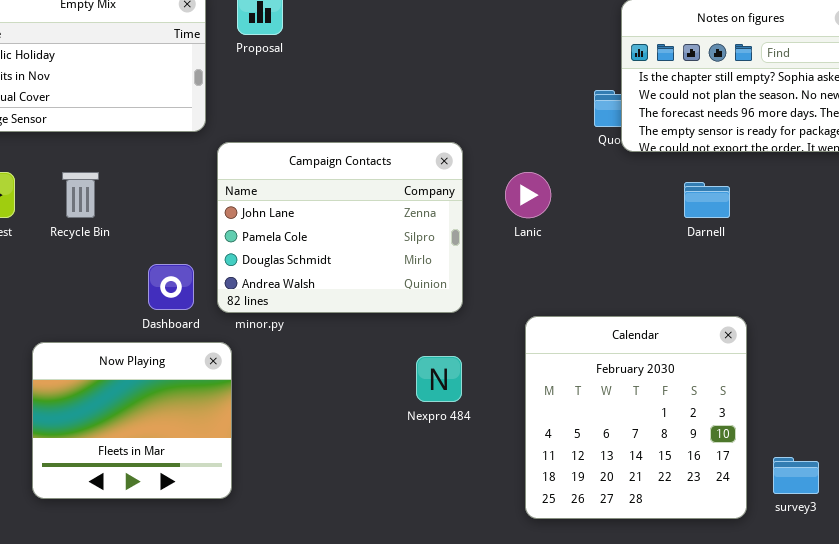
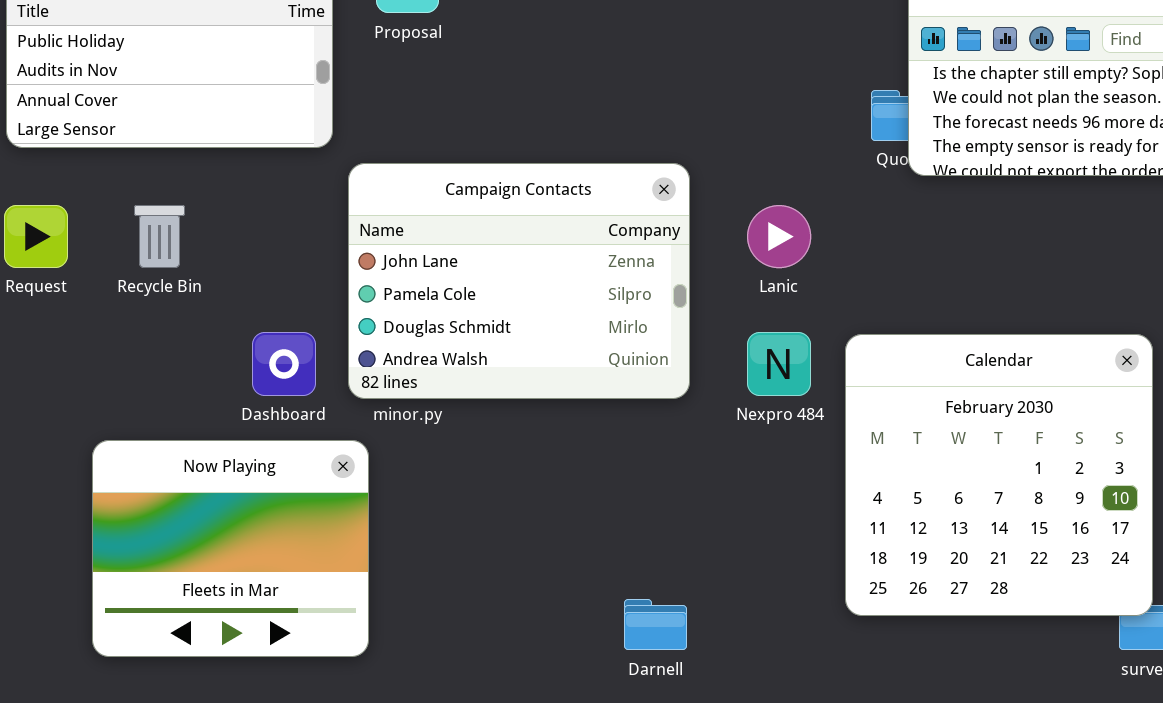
Darnell: [684,182,730,218] -> [624,599,687,650], moved
Calendar: [525,316,747,519] -> [845,334,1153,616], moved
Nexpro 484: [416,356,462,402] -> [747,332,811,396], moved

